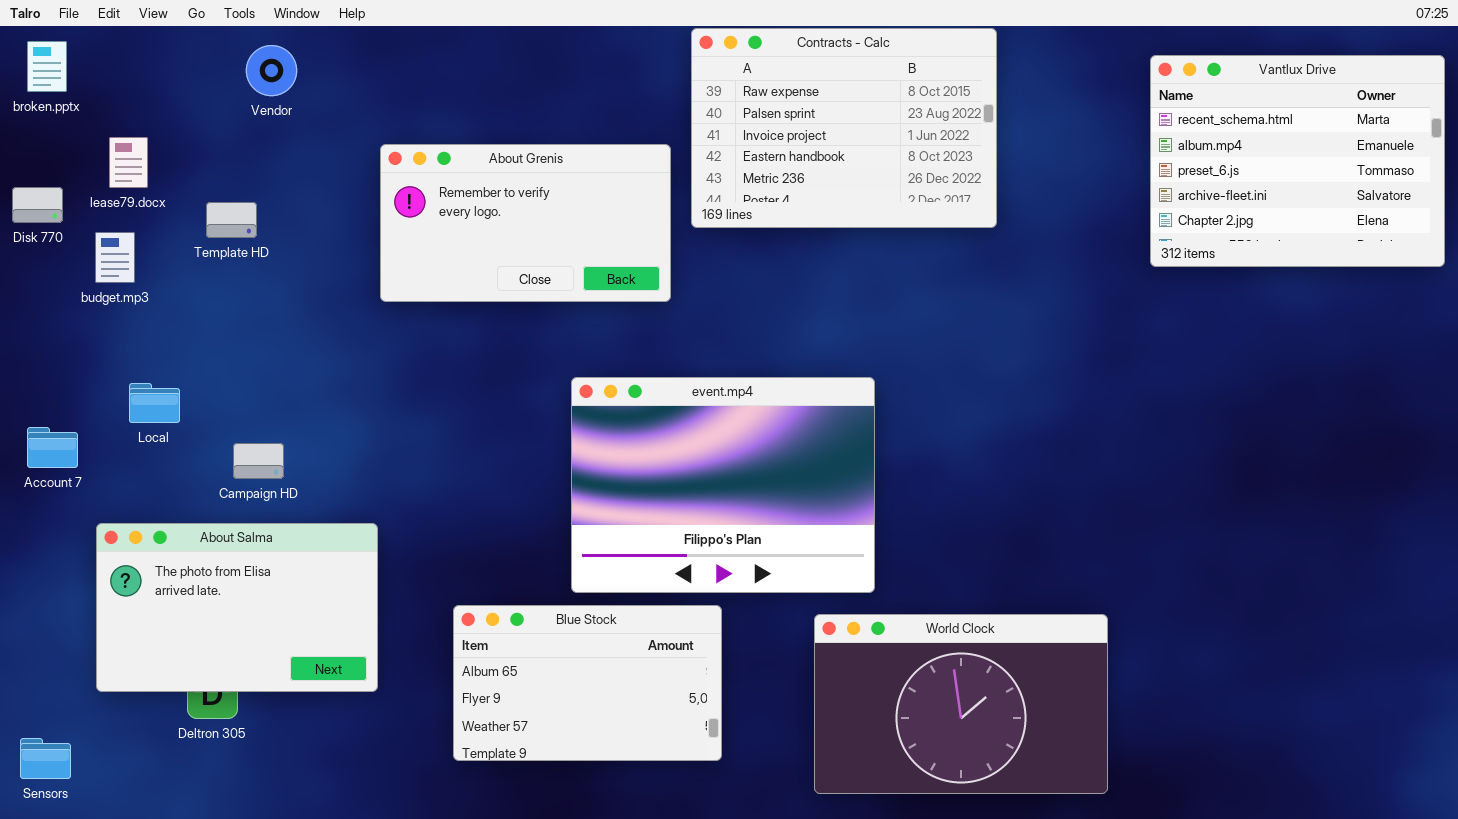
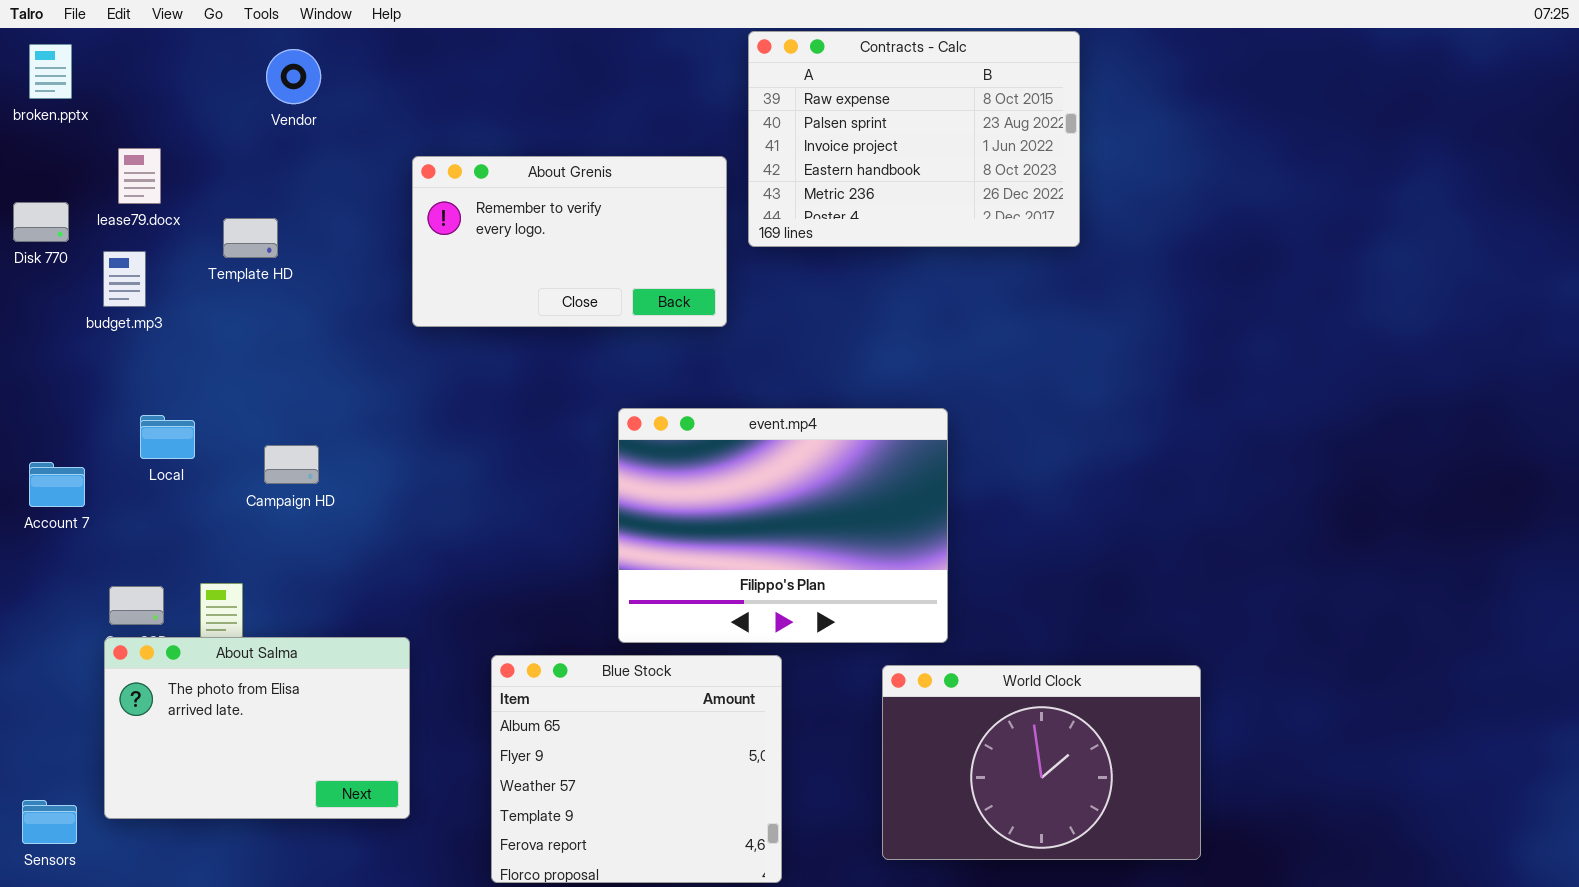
Vantlux Drive: [1150,55,1445,267] -> none, closed
Campaign HD: [233,443,284,479] -> [264,445,319,484], moved
About Salma: [96,523,378,692] -> [104,637,410,819], moved
Blue Stock: [453,605,722,761] -> [491,655,782,883], resized

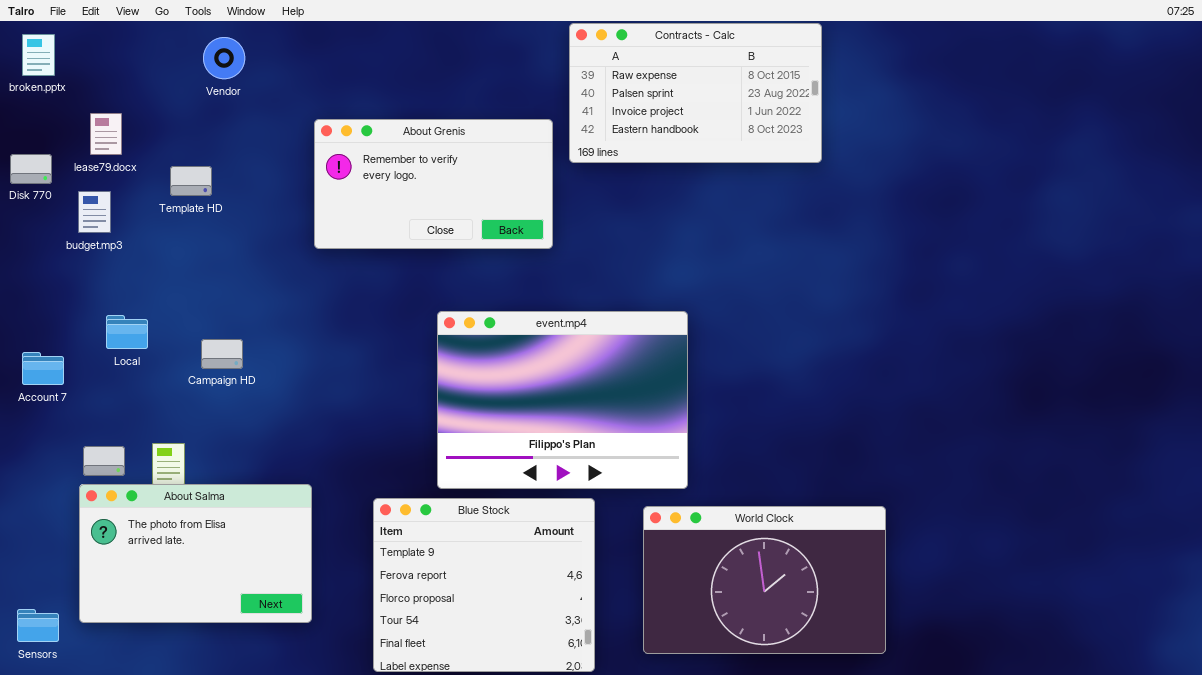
Contracts - Calc: [748,31,1080,247] -> [569,23,822,163], resized
event.mp4: [618,408,948,643] -> [437,311,688,489], moved
Blue Stock: [491,655,782,883] -> [373,498,595,672], scrolled down 3 rows
World Clock: [882,665,1201,860] -> [643,506,886,654], moved

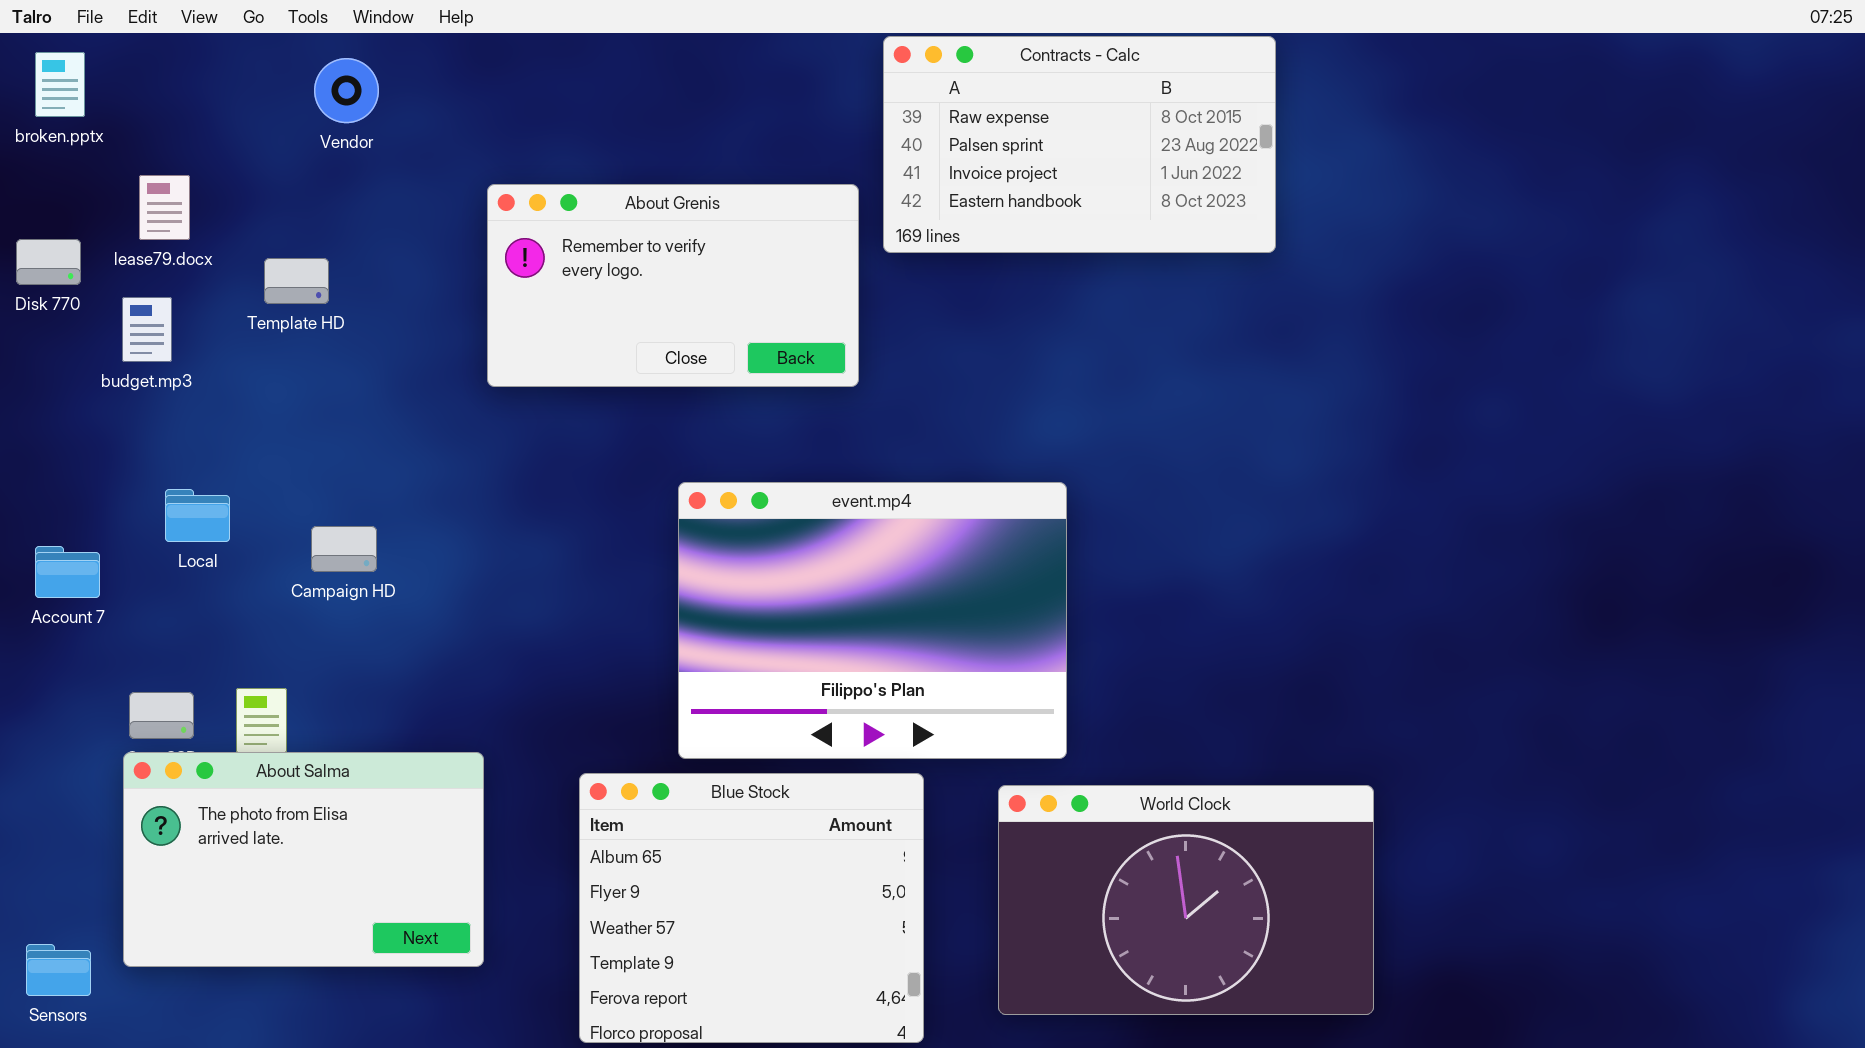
Blue Stock: [373,498,595,672] -> [579,773,924,1043], scrolled up 3 rows

